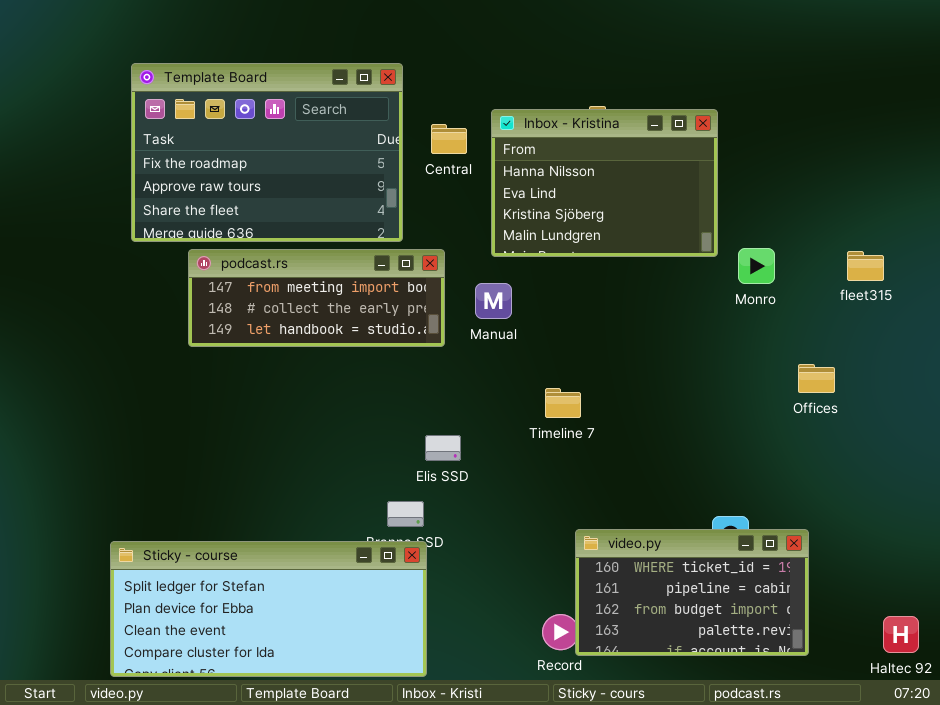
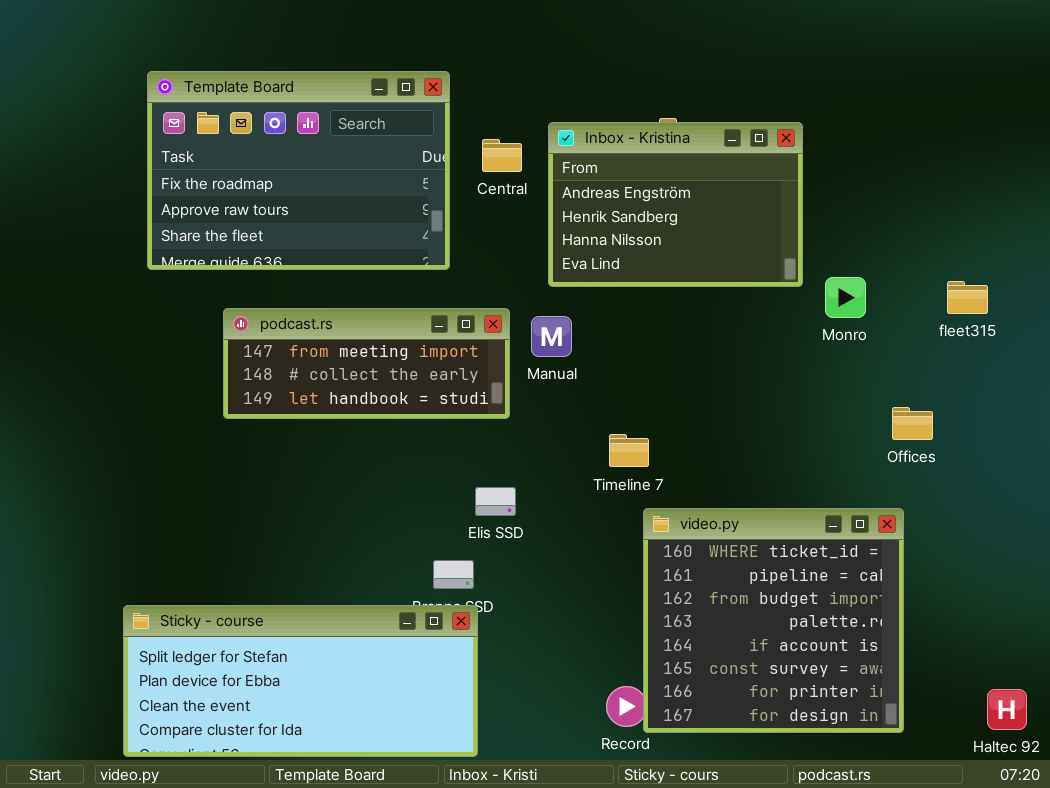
Inbox - Kristina: [491,109,718,257] -> [548,122,803,287], scrolled up 2 rows
podcast.rs: [188,249,445,347] -> [223,308,510,419], moved
video.py: [575,529,809,656] -> [643,508,904,733], resized

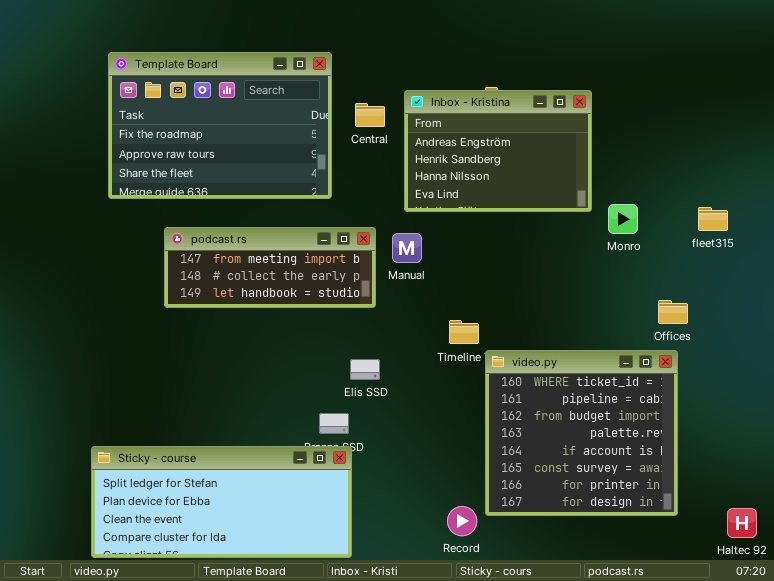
video.py: [643,508,904,733] -> [485,350,678,516], moved

